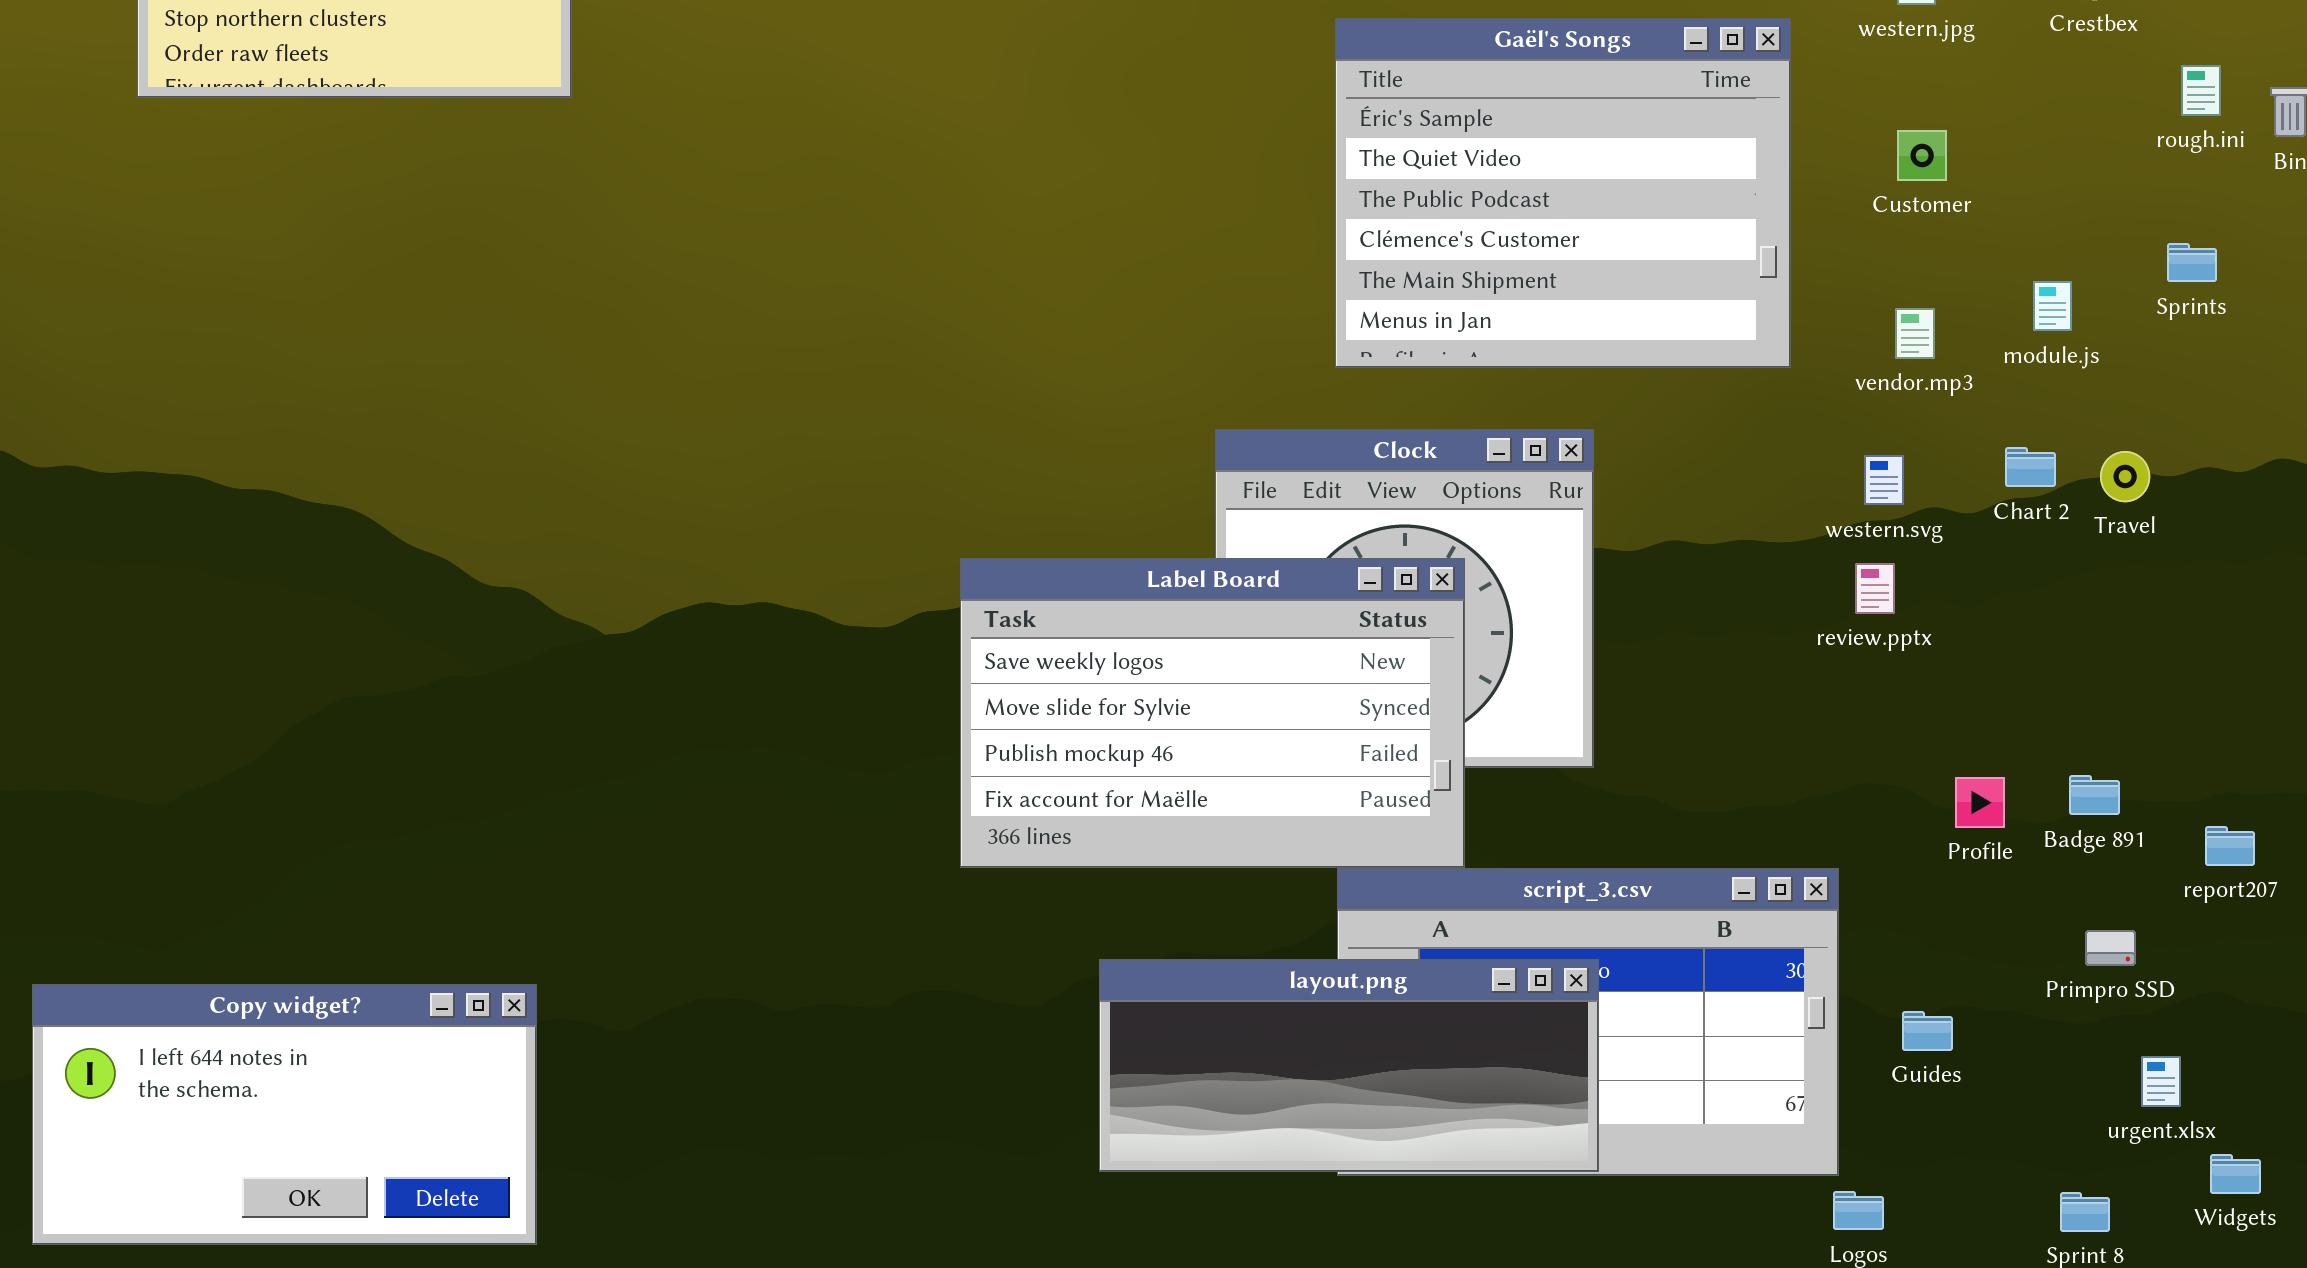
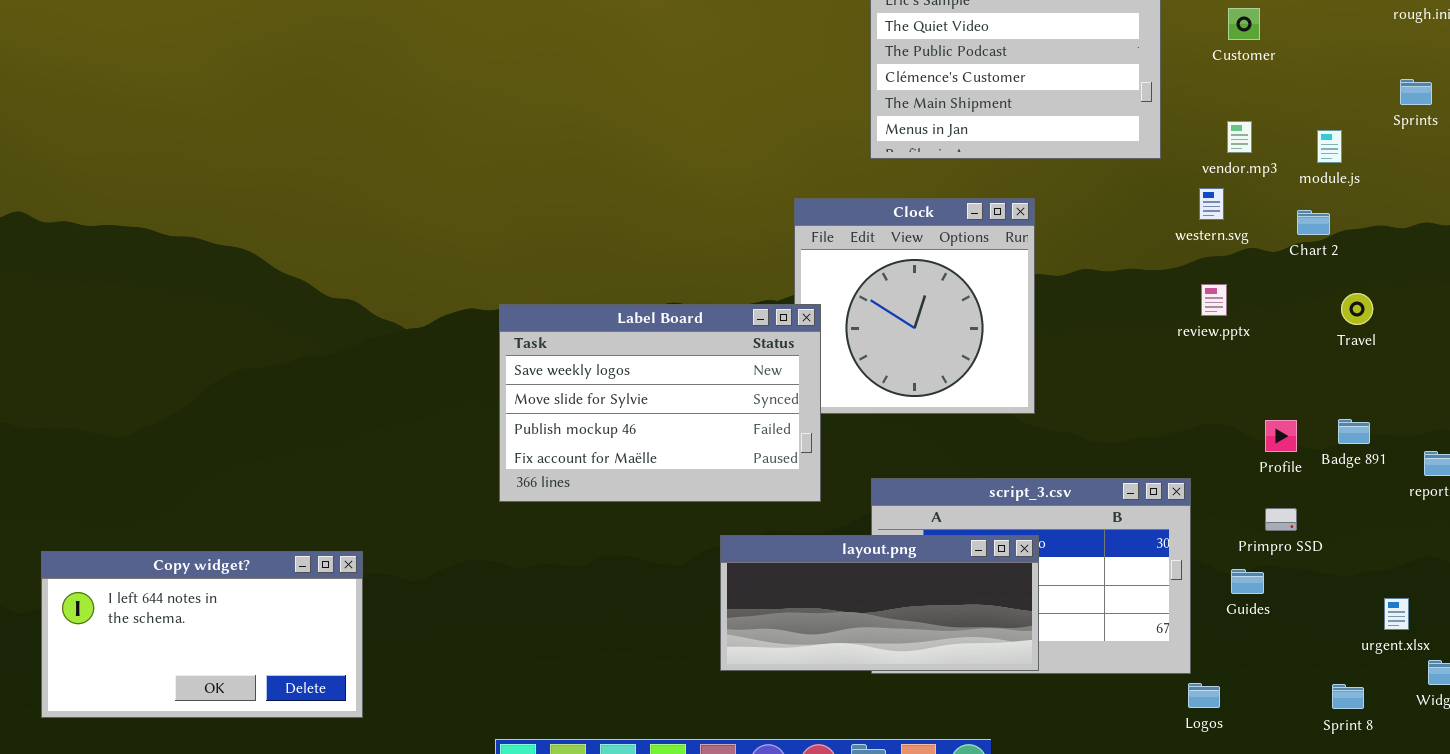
module.js: [2033,281,2072,331] -> [1317,130,1342,163], moved
Travel: [2100,451,2150,502] -> [1341,293,1373,325], moved
western.svg: [1864,455,1904,505] -> [1199,188,1224,220], moved
Label Board: [960,558,1465,868] -> [499,304,821,502], moved
Primpro SSD: [2085,930,2136,966] -> [1265,508,1297,531], moved

